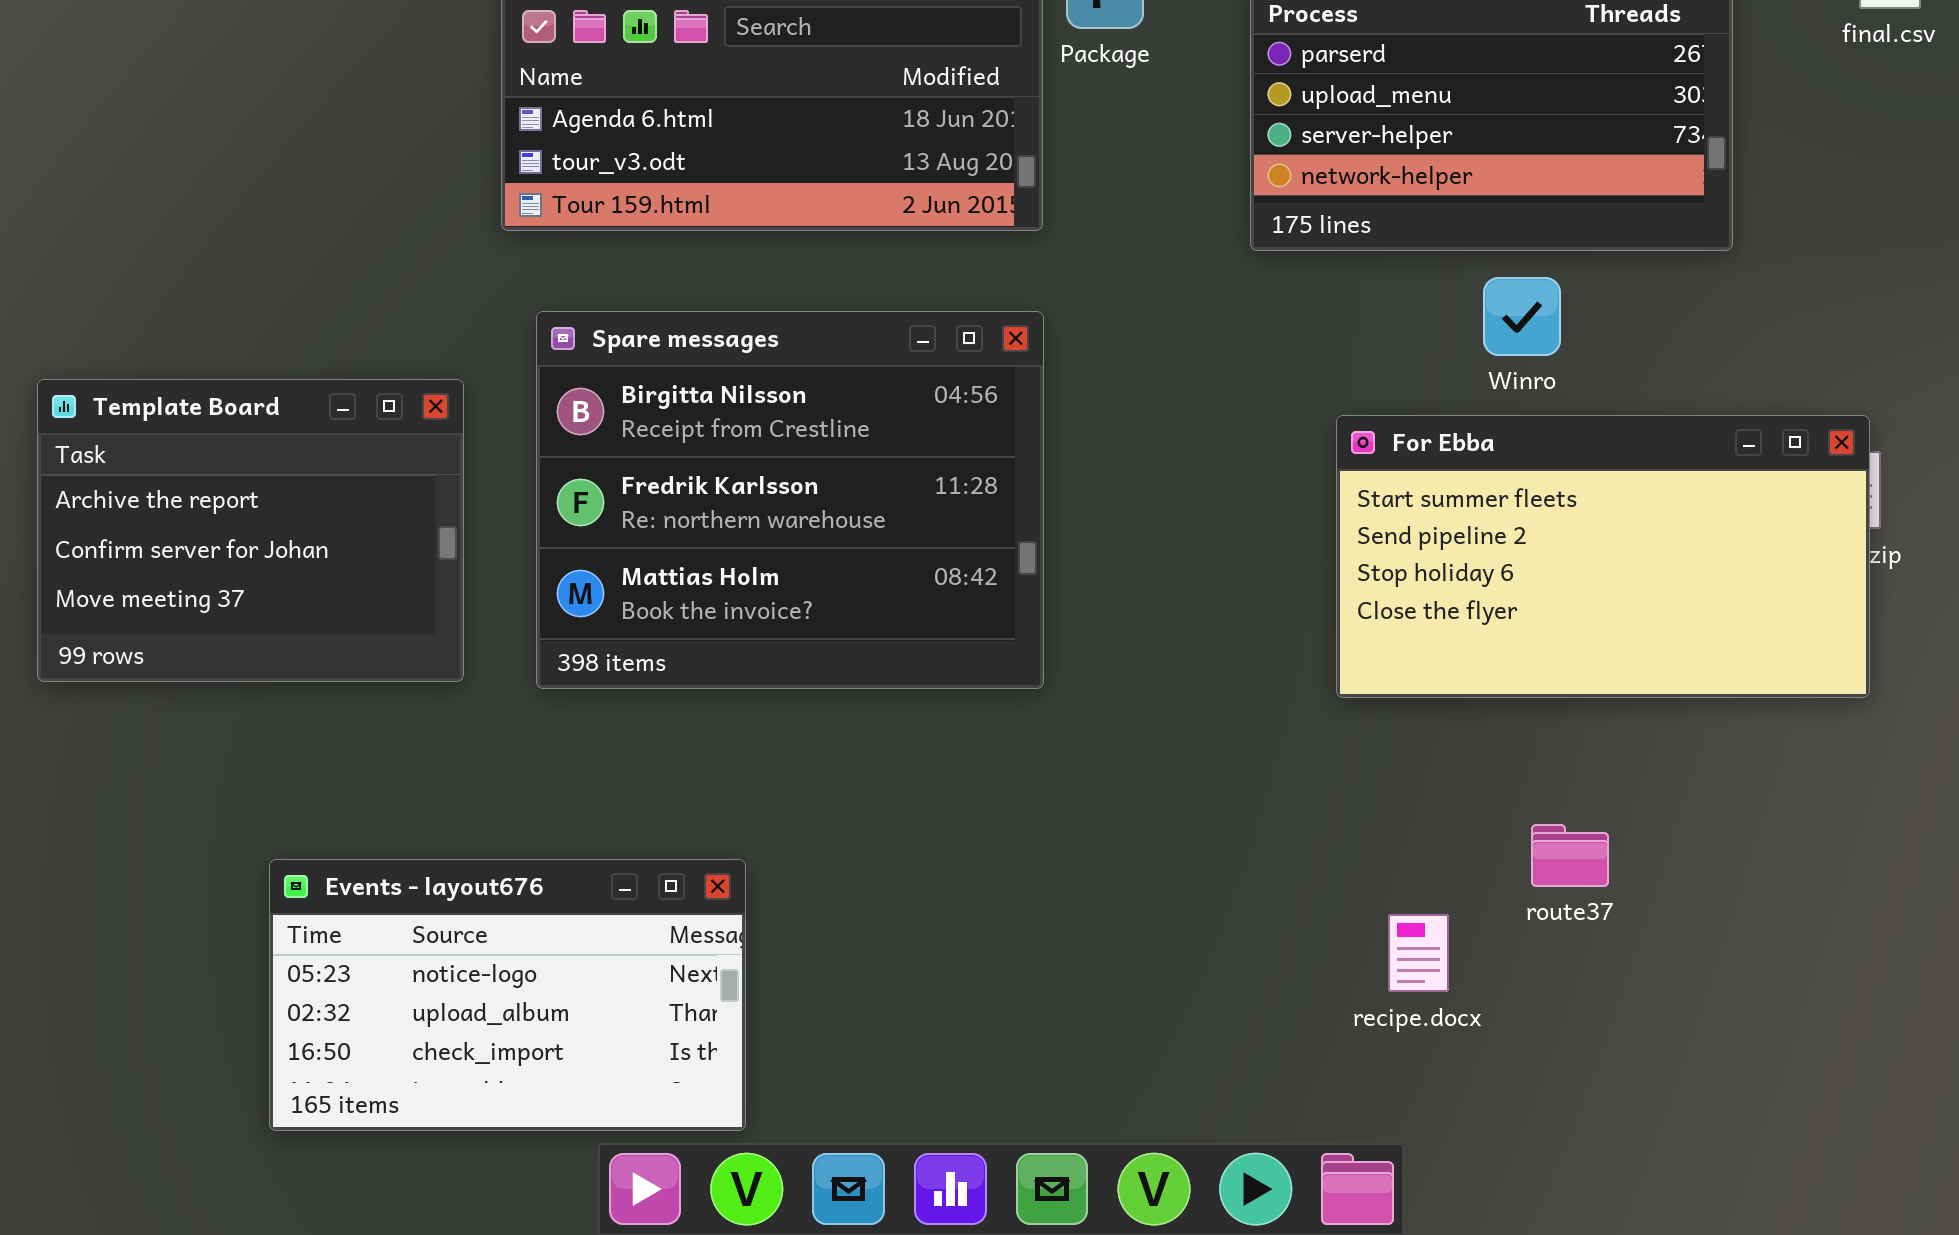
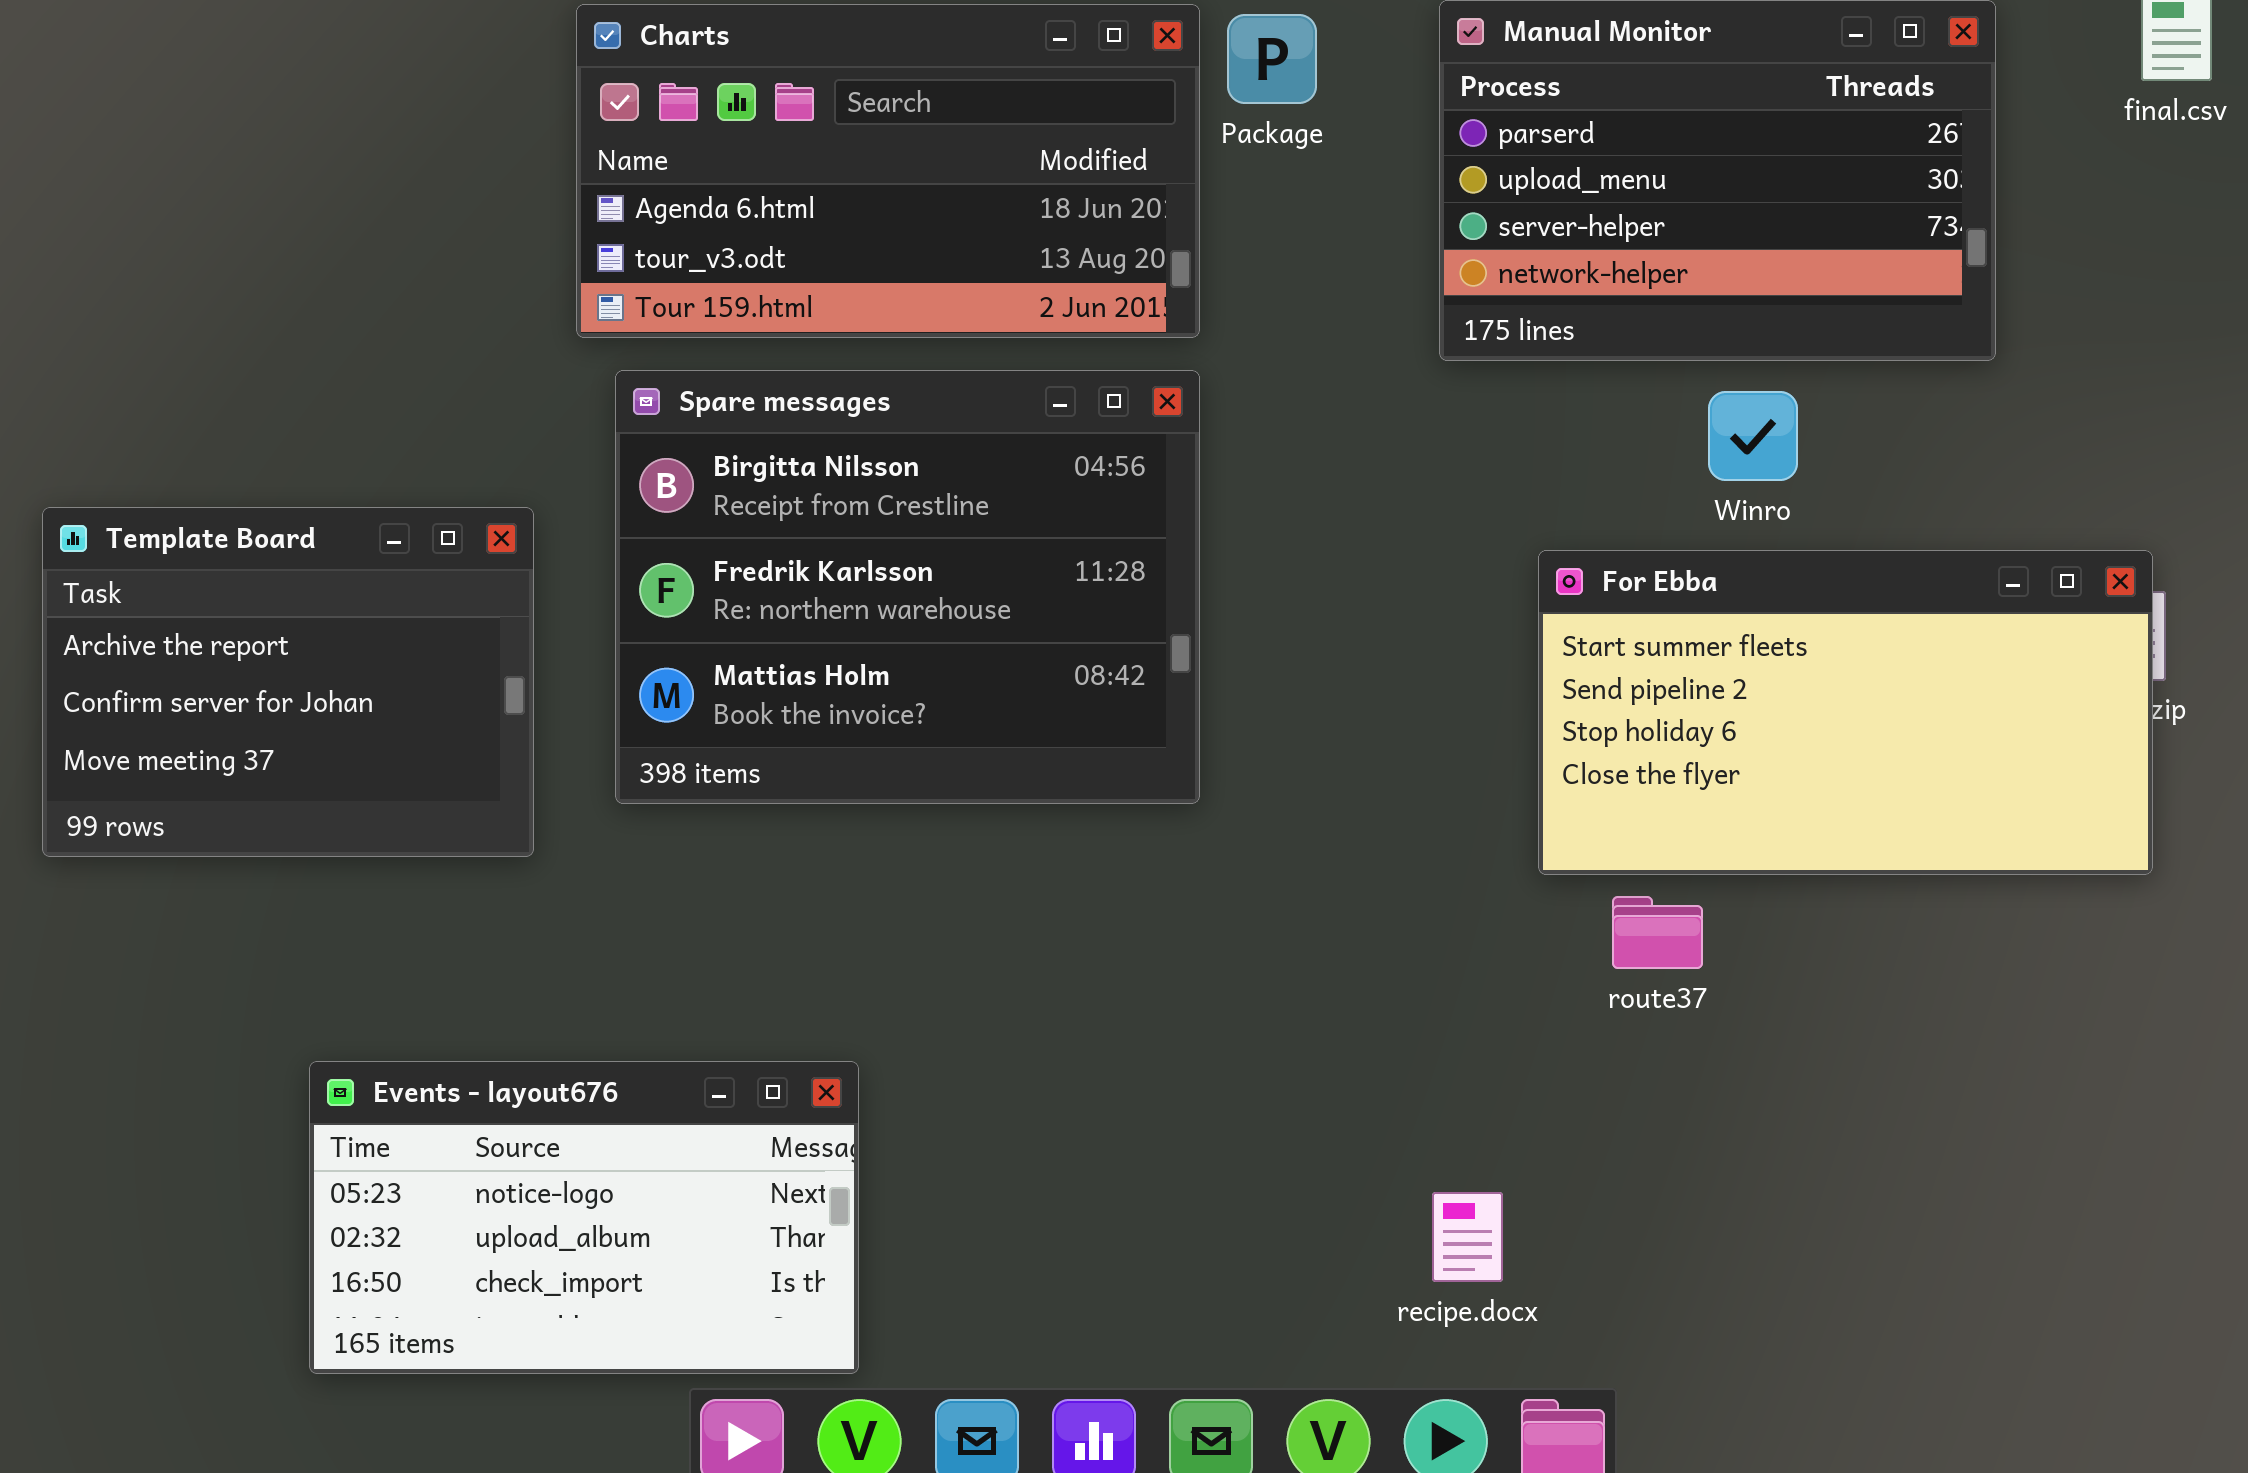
Spare messages: [536,311,1044,689] -> [615,370,1200,804], moved
route37: [1531,824,1609,887] -> [1612,896,1703,969], moved
recipe.docx: [1388,914,1449,992] -> [1432,1192,1503,1282], moved

